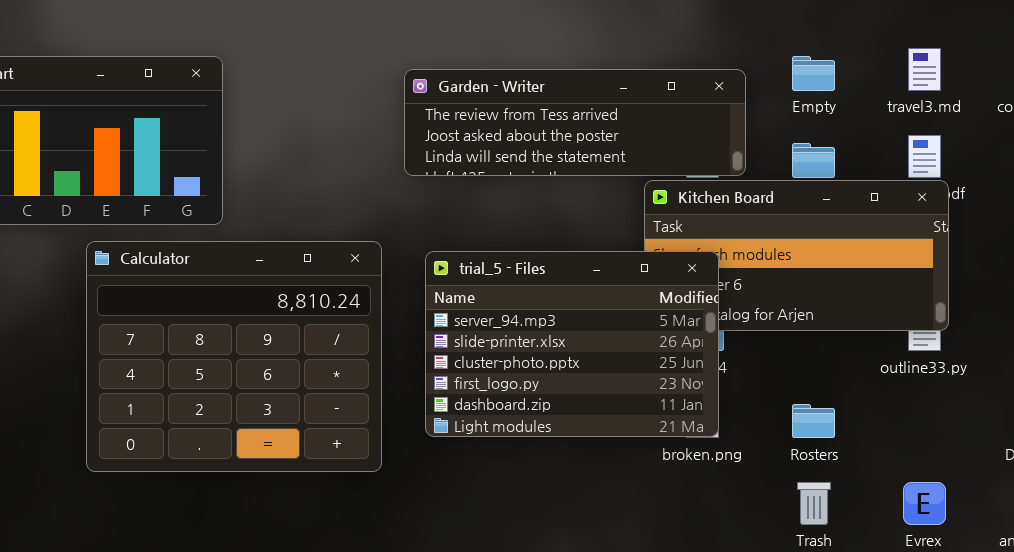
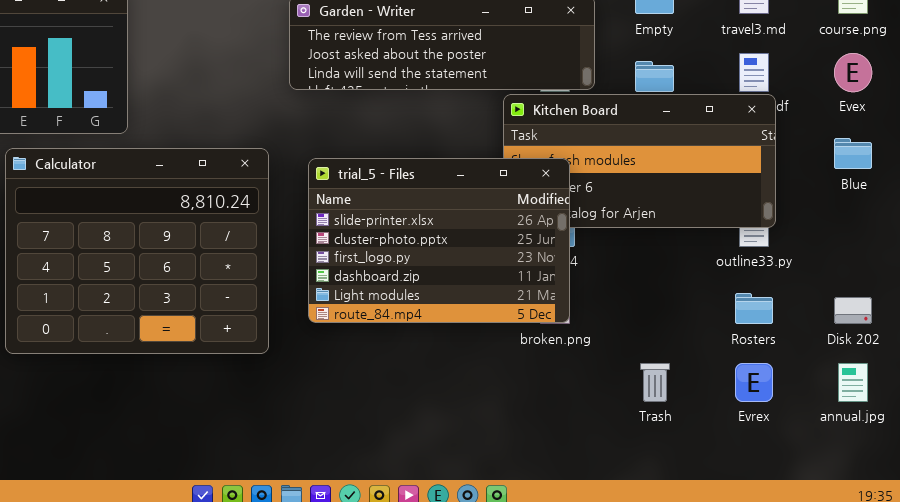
trial_5 - Files: [425,251,719,437] -> [308,158,570,323], scrolled down 1 row
Rosters: [792,404,835,438] -> [735,293,773,324], moved

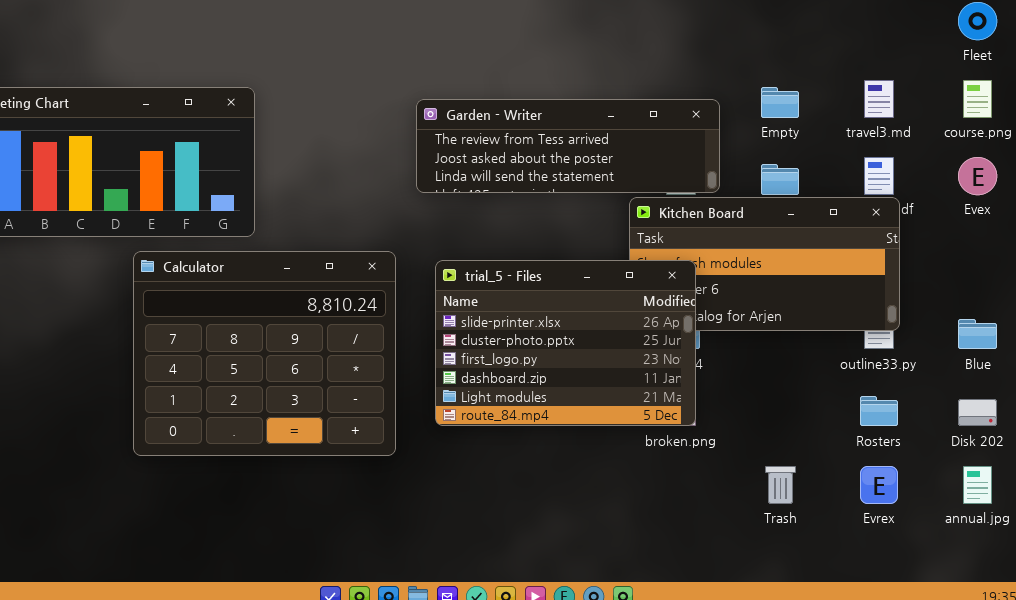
Blue: [834,138,872,169] -> [958,319,997,349], moved

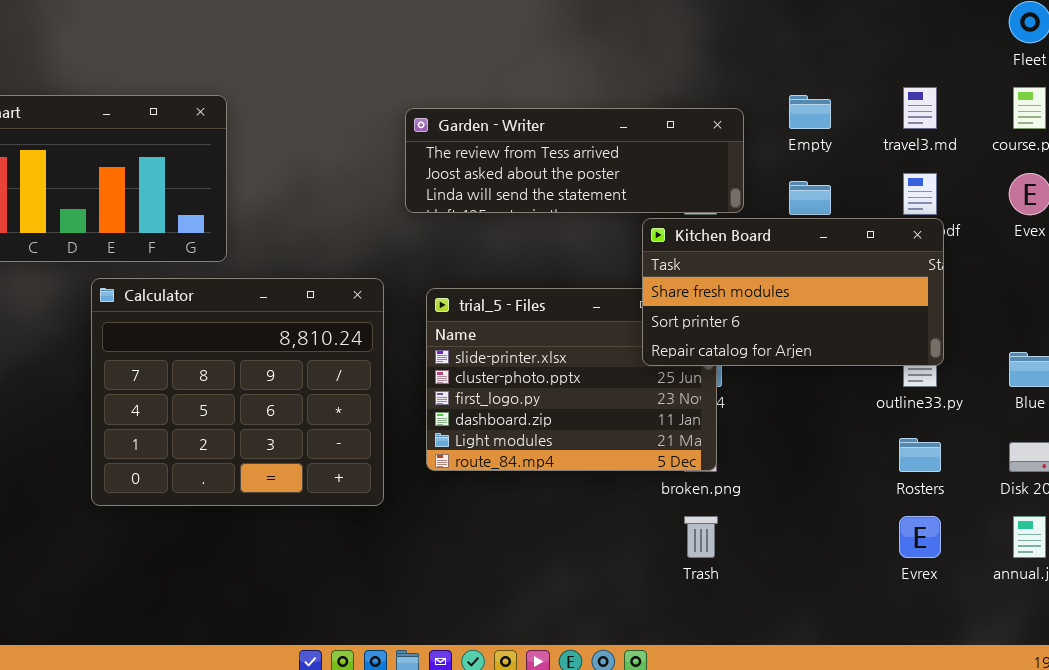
Kitchen Board: [629,197,900,331] -> [642,218,944,366], raised
Trash: [765,466,796,504] -> [684,516,718,558], moved

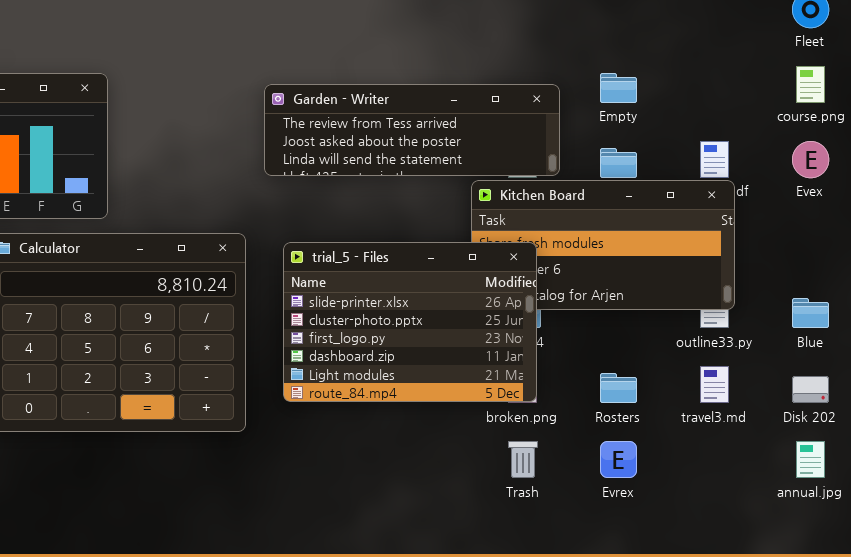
travel3.md: [903,87,937,129] -> [700,366,729,403], moved
trial_5 - Files: [426,288,717,471] -> [283,242,537,402], raised
Rosters: [899,438,941,472] -> [600,373,637,403], moved
Evrex: [899,516,941,558] -> [600,441,637,478], moved

